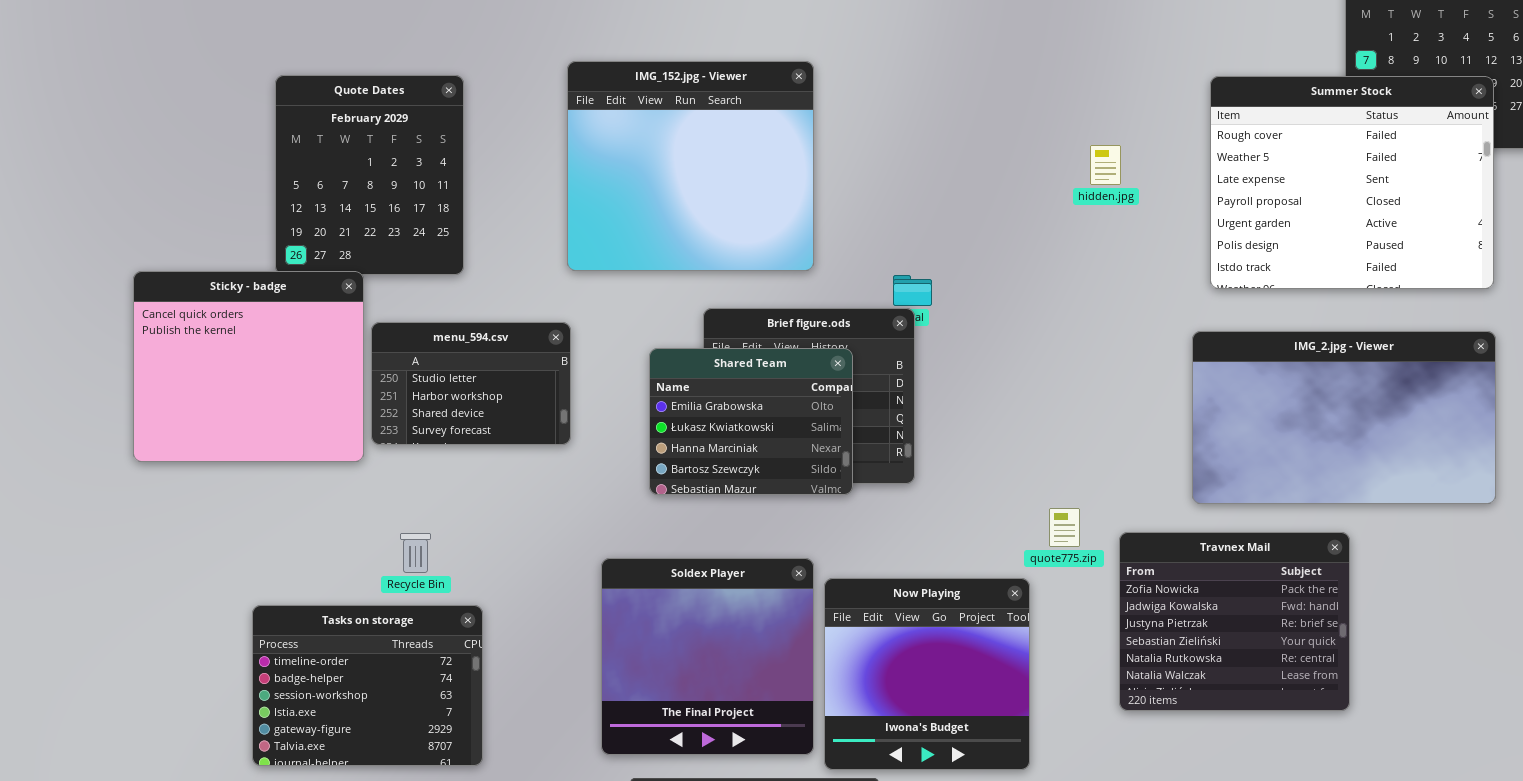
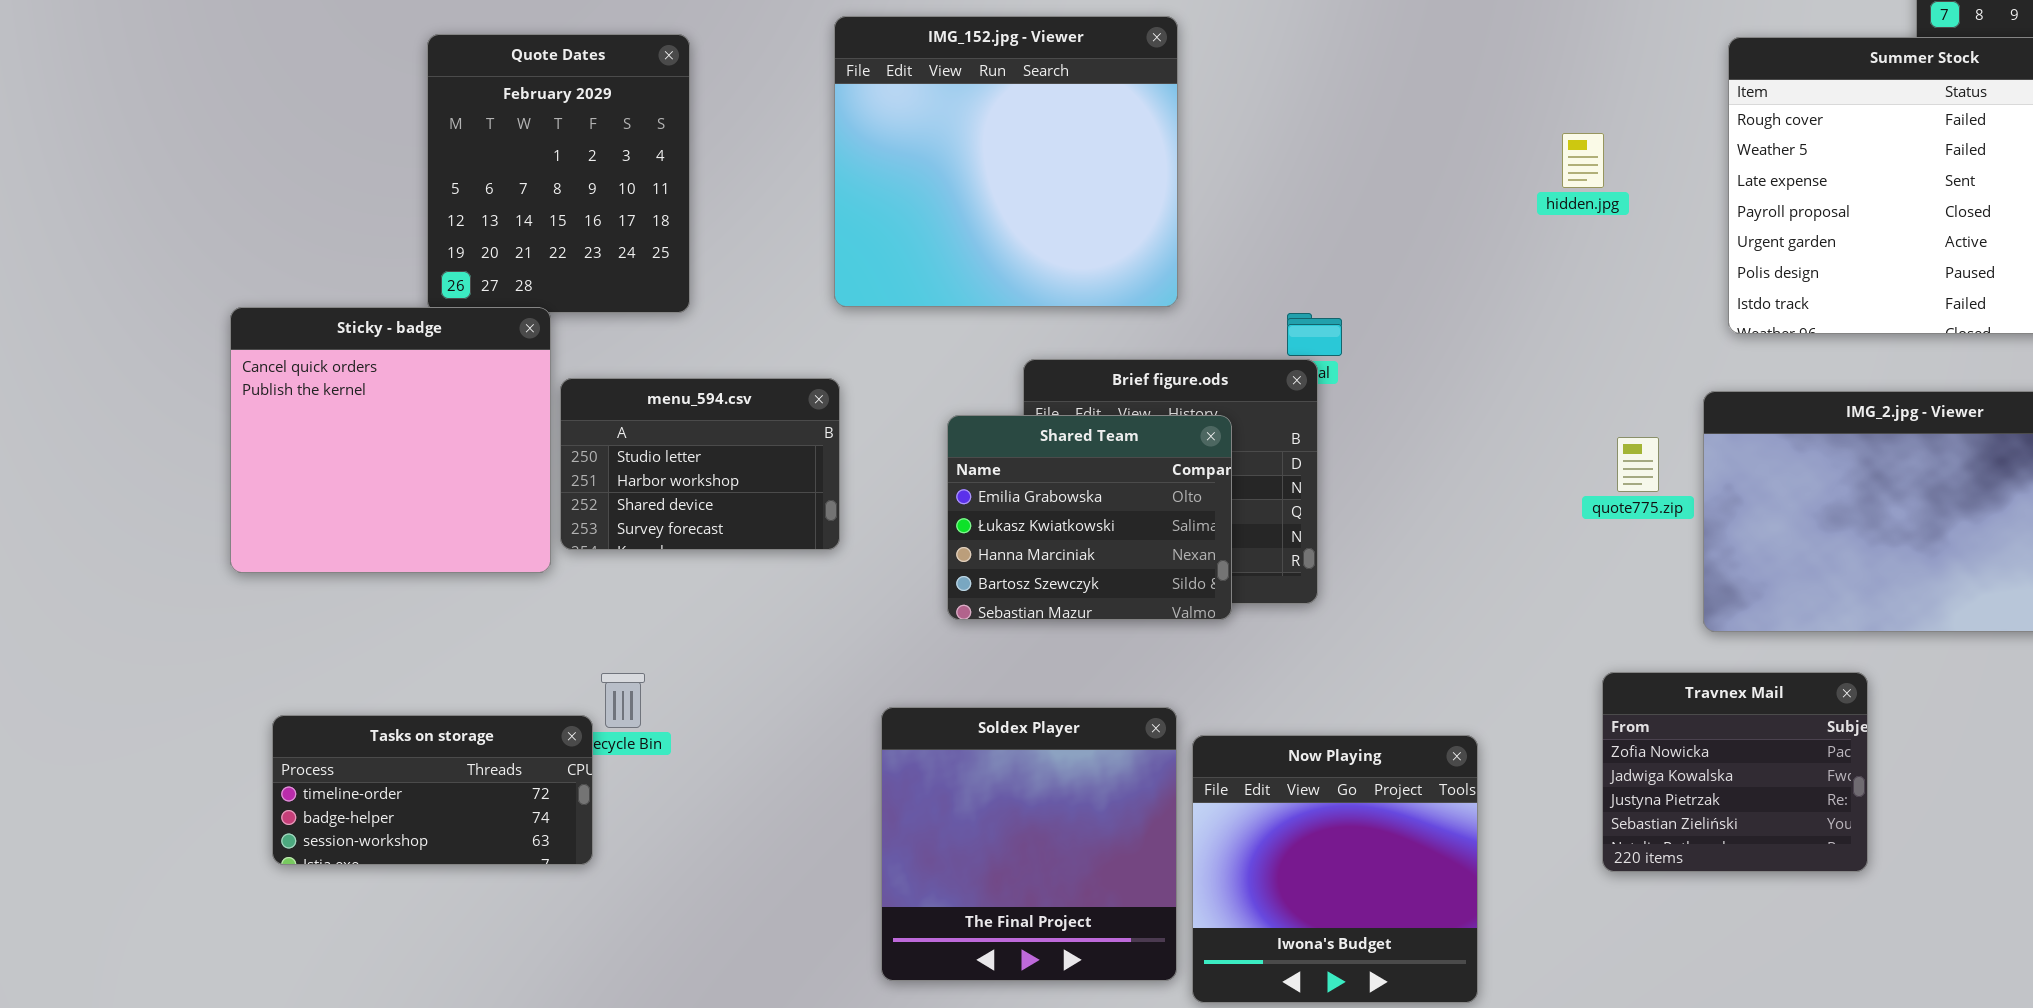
quote775.zip: [1049,508,1080,547] -> [1617,437,1659,492], moved
Travnex Mail: [1119,532,1350,711] -> [1602,672,1868,872], resized
Tasks on storage: [252,605,483,766] -> [272,715,593,865], moved, resized

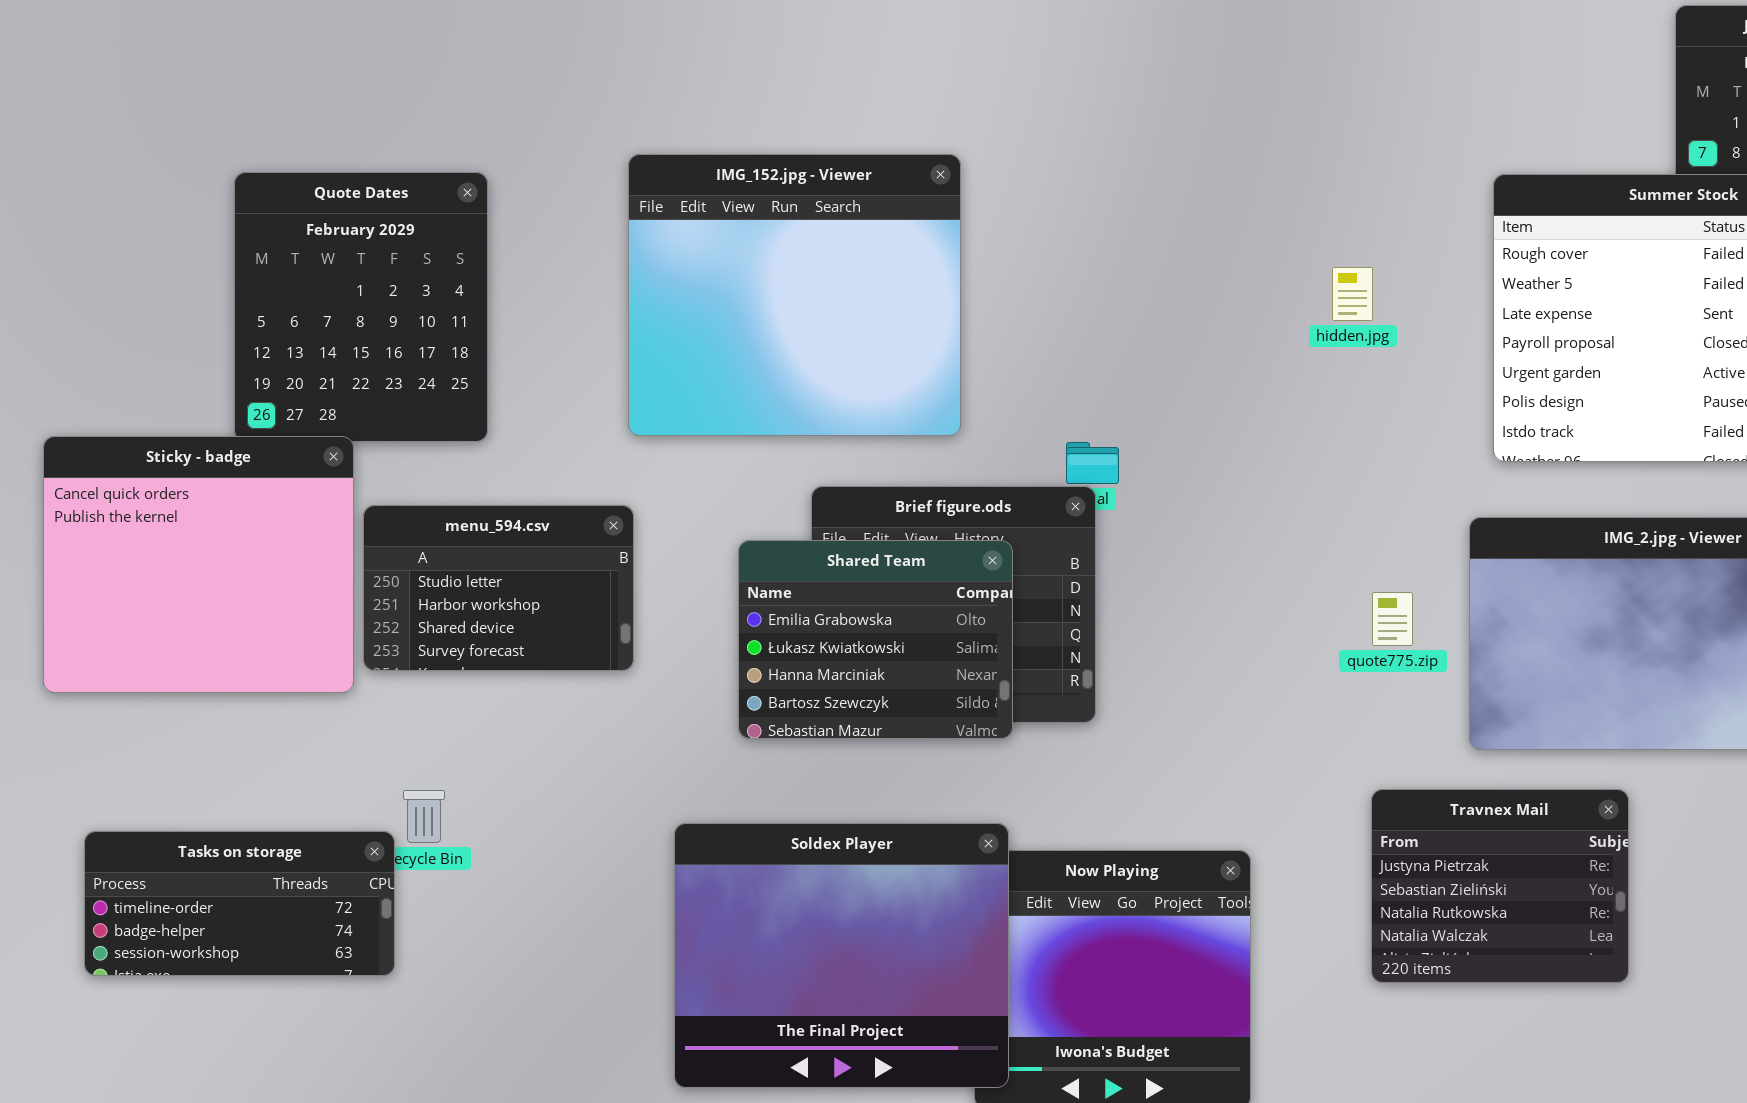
quote775.zip: [1617,437,1659,492] -> [1372,592,1413,646], moved
Travnex Mail: [1602,672,1868,872] -> [1371,789,1629,983], scrolled down 2 rows
Soldex Player: [881,707,1177,981] -> [674,823,1009,1088], resized

